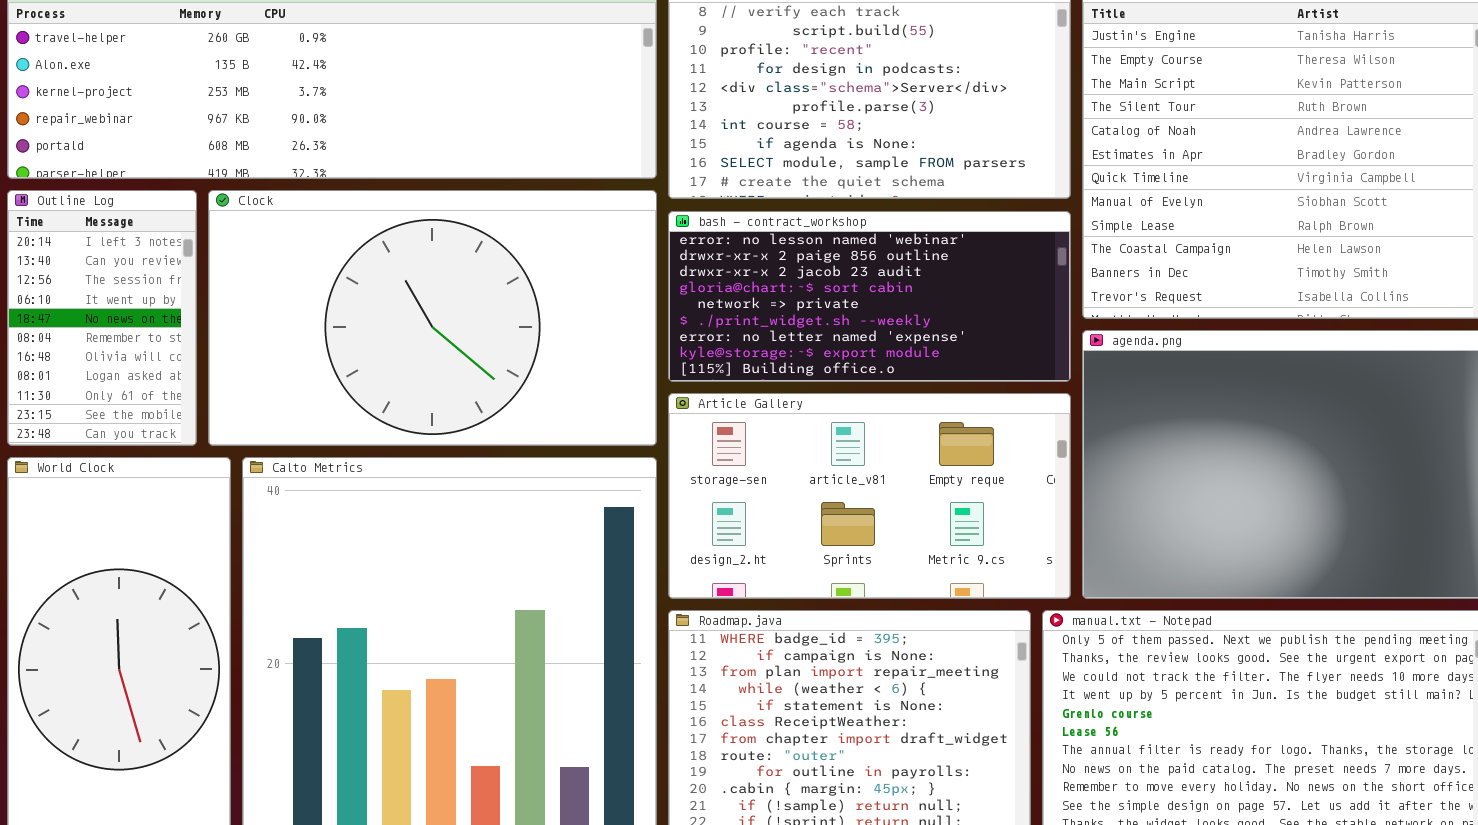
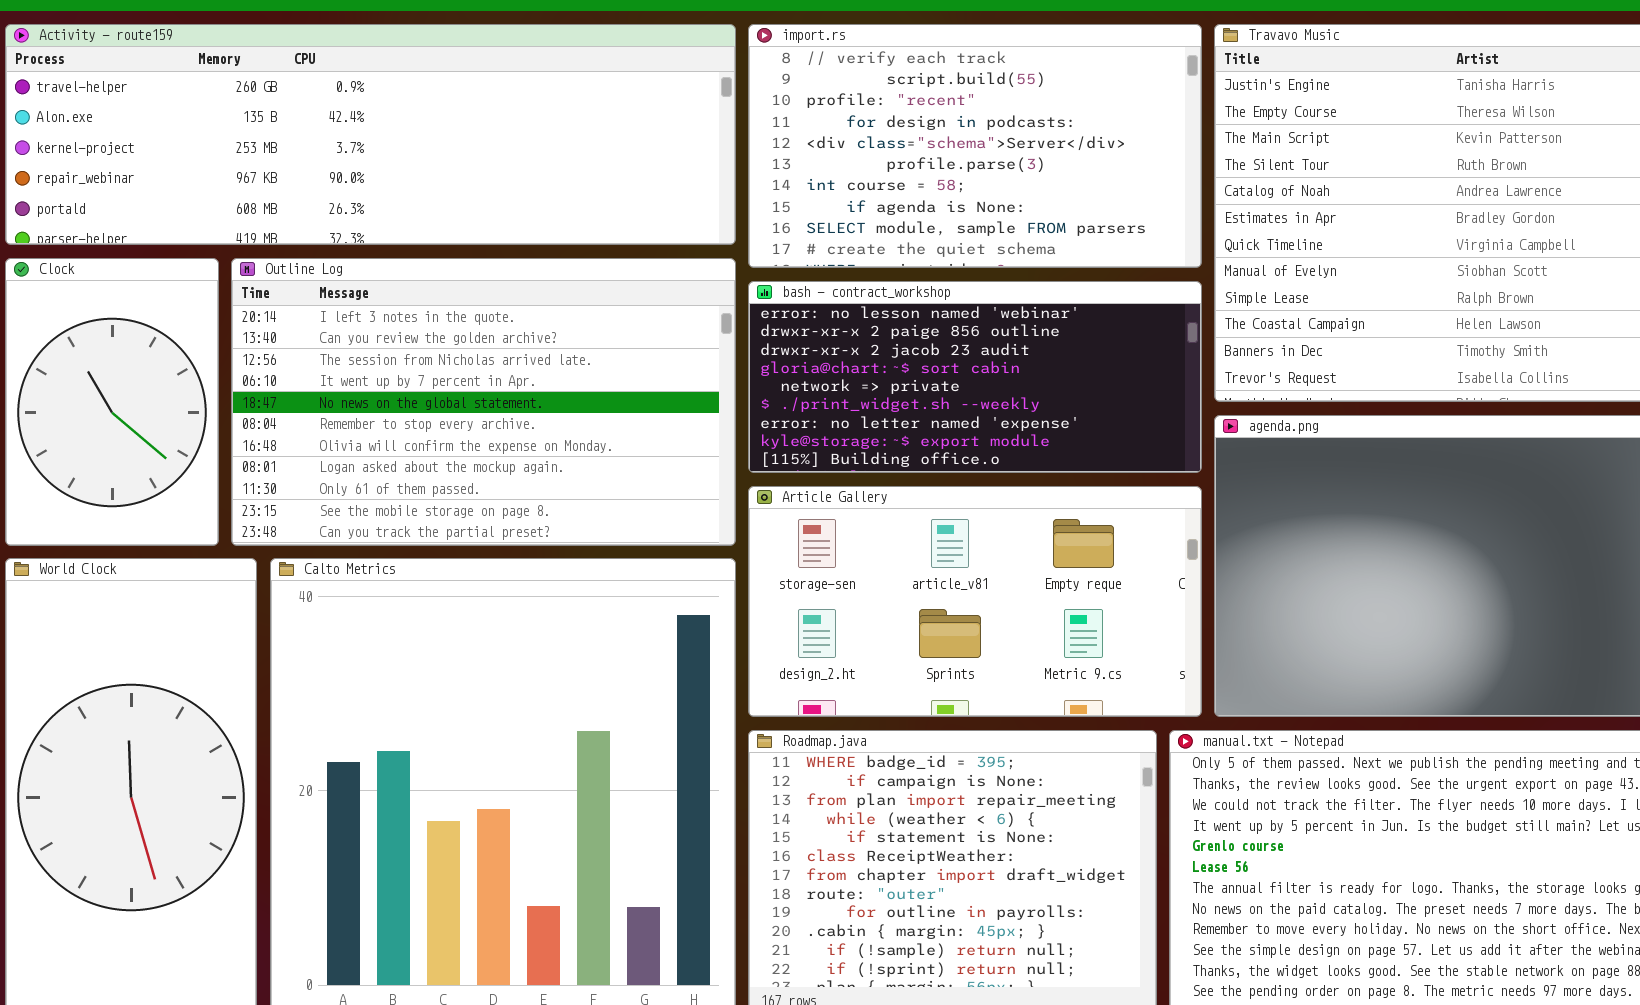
Outline Log: [7,190,197,446] -> [231,258,736,546], moved, resized
Clock: [208,190,657,446] -> [5,258,219,546], moved, resized

